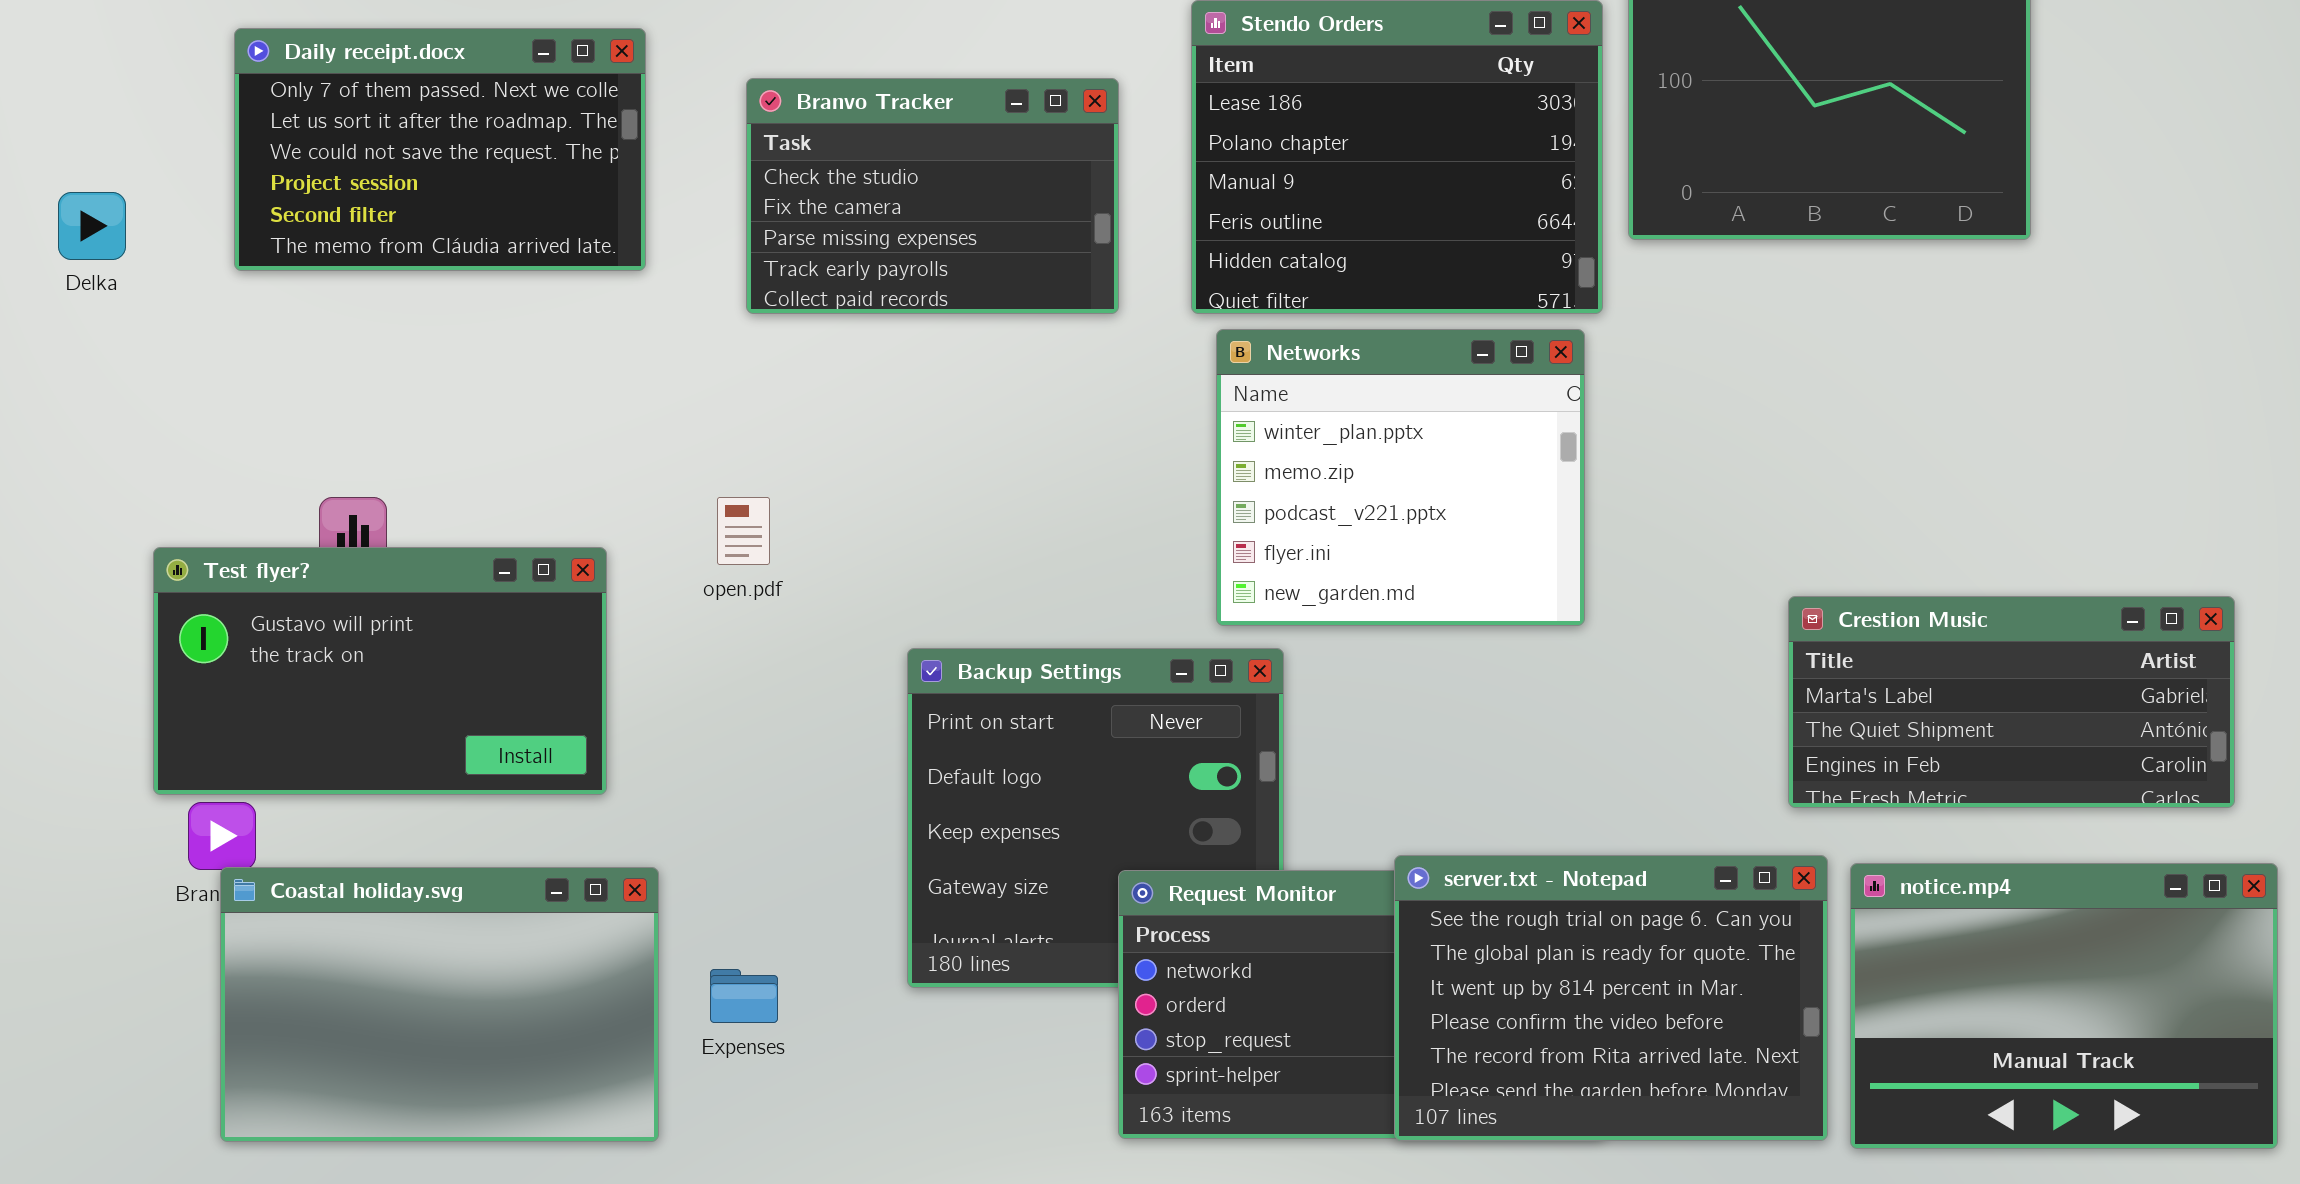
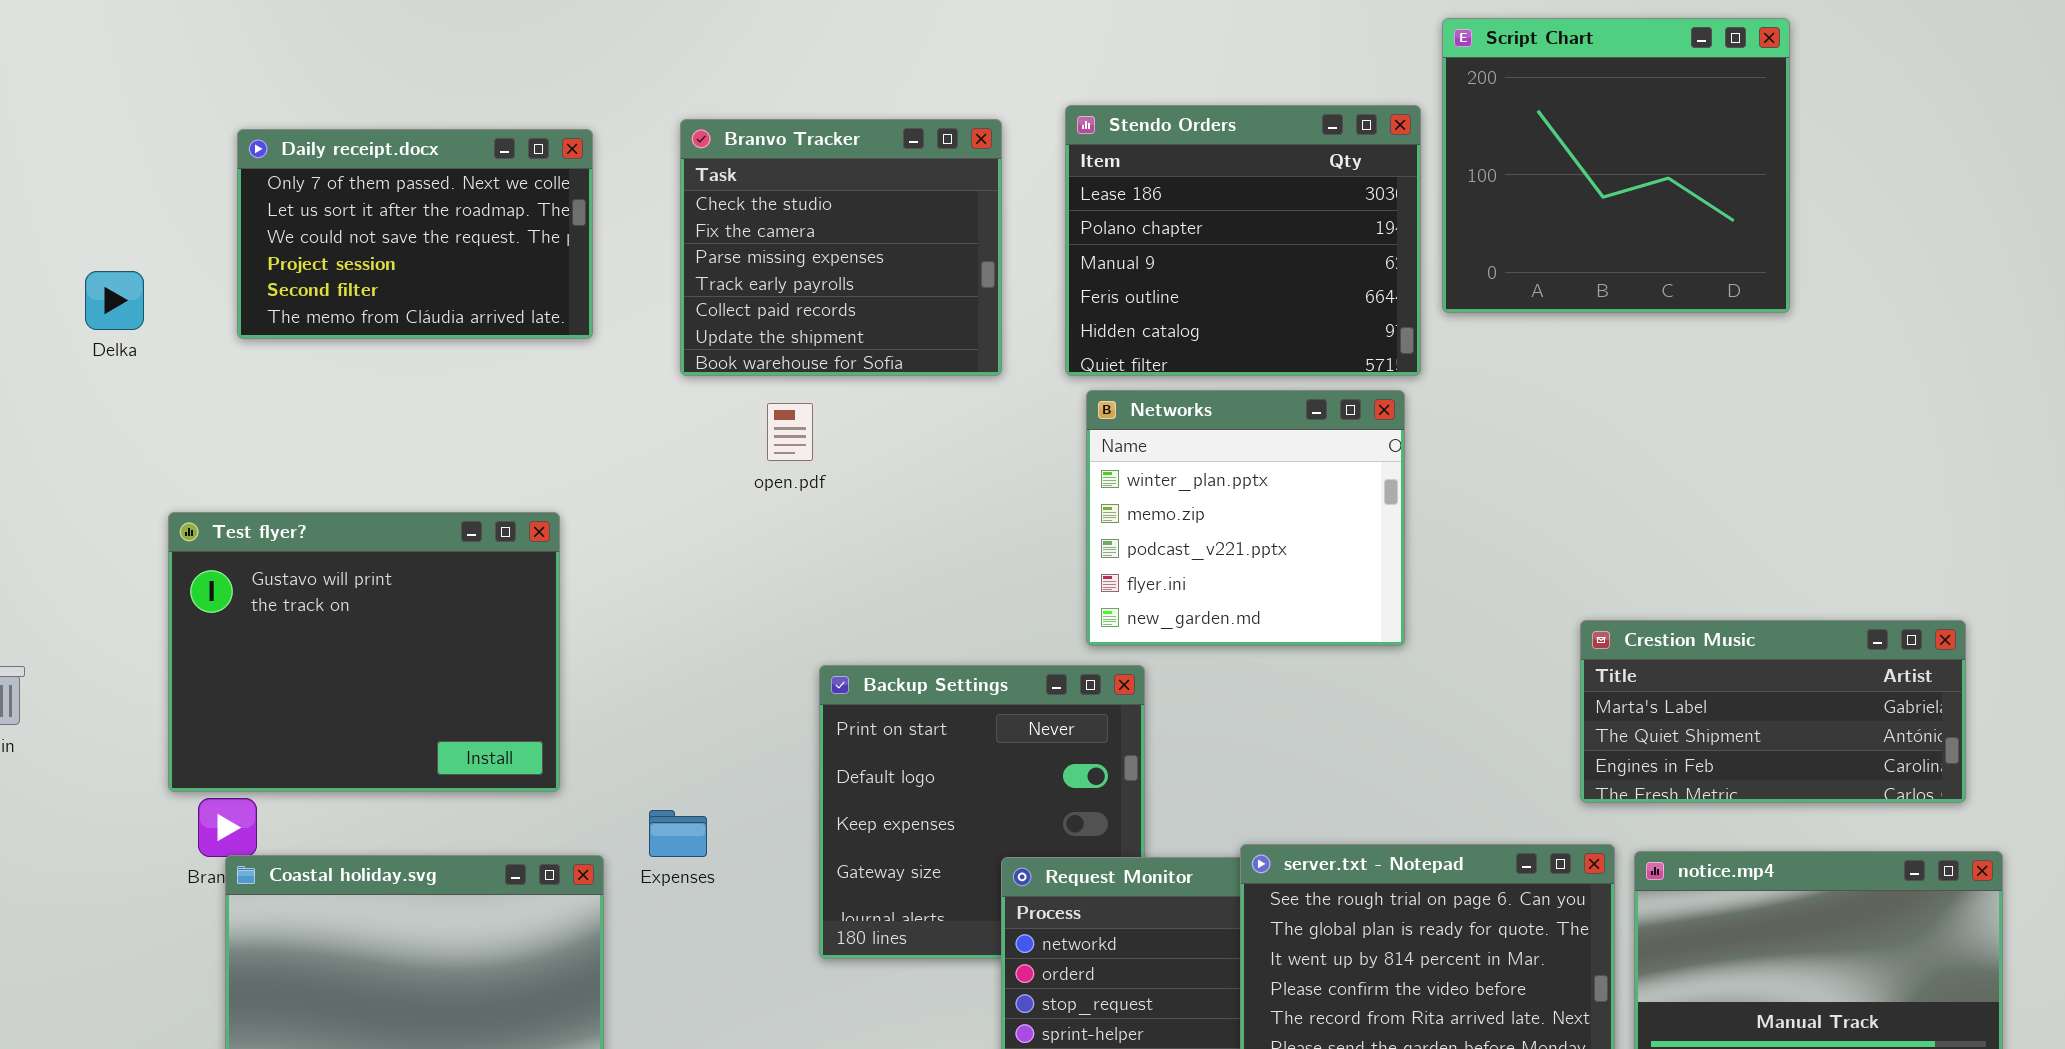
Branvo Tracker: [746,78,1119,314] -> [680,119,1002,376], resized
open.pdf: [717,497,770,565] -> [767,403,813,461], moved
Test flyer?: [153,547,607,795] -> [168,512,560,792], resized
Expenses: [710,969,778,1023] -> [649,810,707,857], moved

